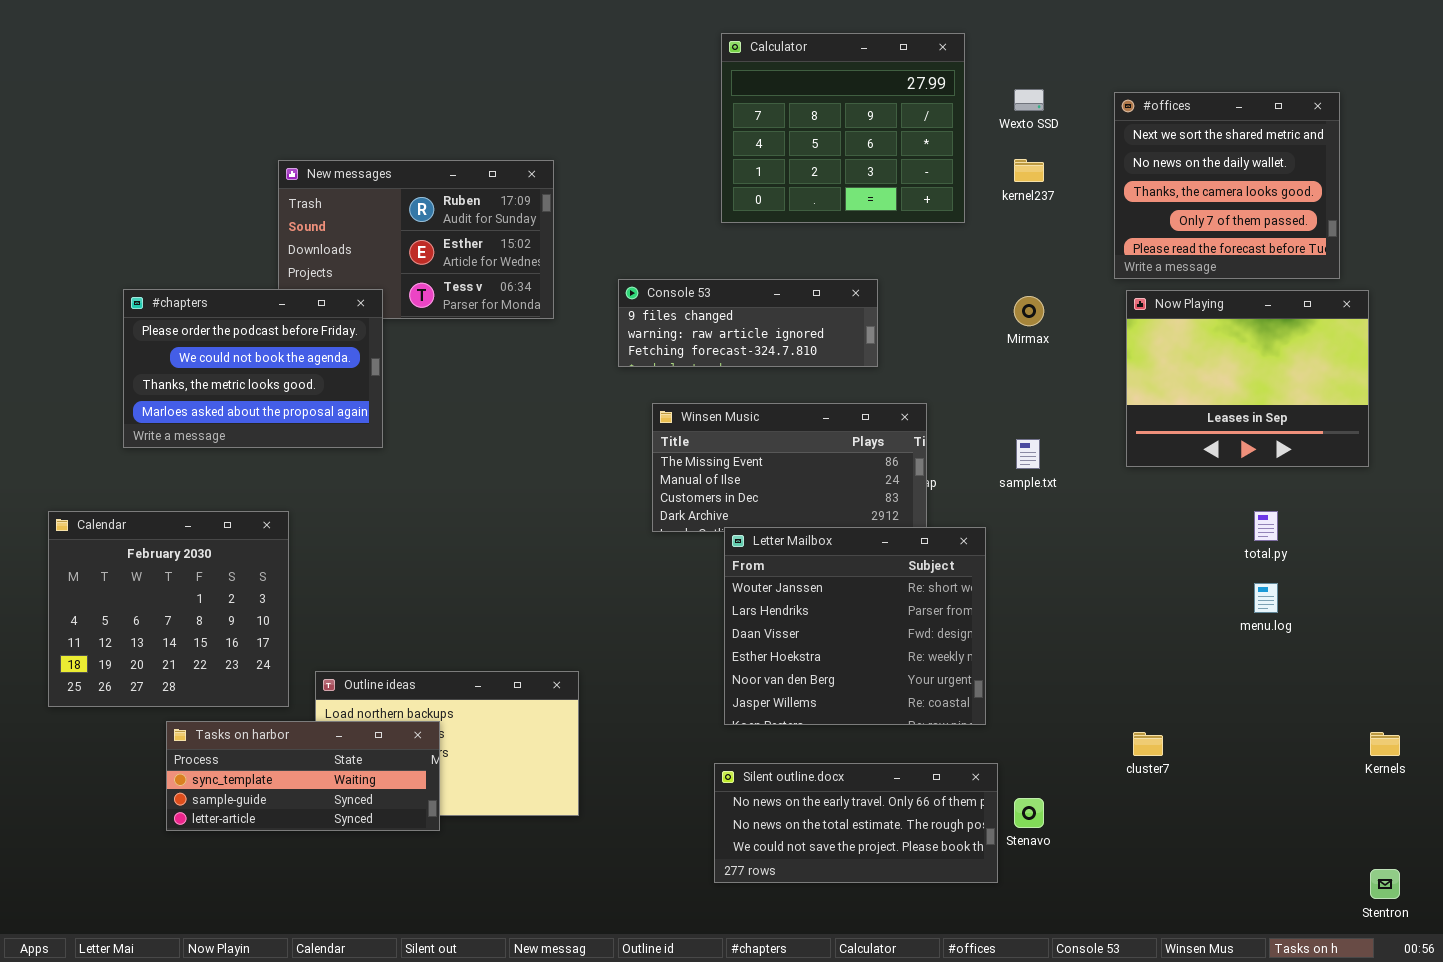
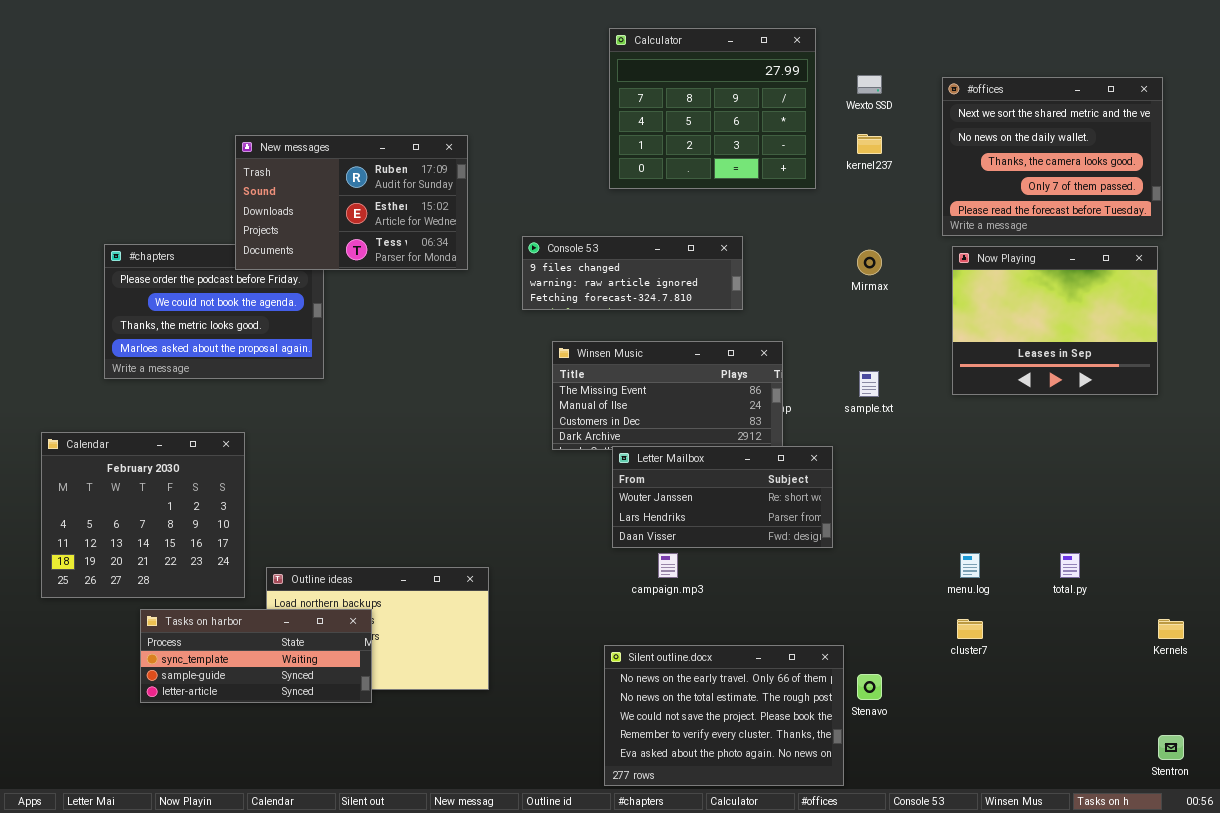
#offices: [1114,92,1340,279] -> [942,77,1163,236], resized
New messages: [278,160,554,319] -> [235,135,468,270], raised
total.py: [1254,511,1278,541] -> [1060,553,1080,578], moved
Letter Mailbox: [724,527,986,725] -> [612,446,833,548], resized
menu.log: [1254,583,1278,613] -> [960,553,980,578], moved
Silent outline.docx: [714,763,998,883] -> [604,645,844,786], resized

